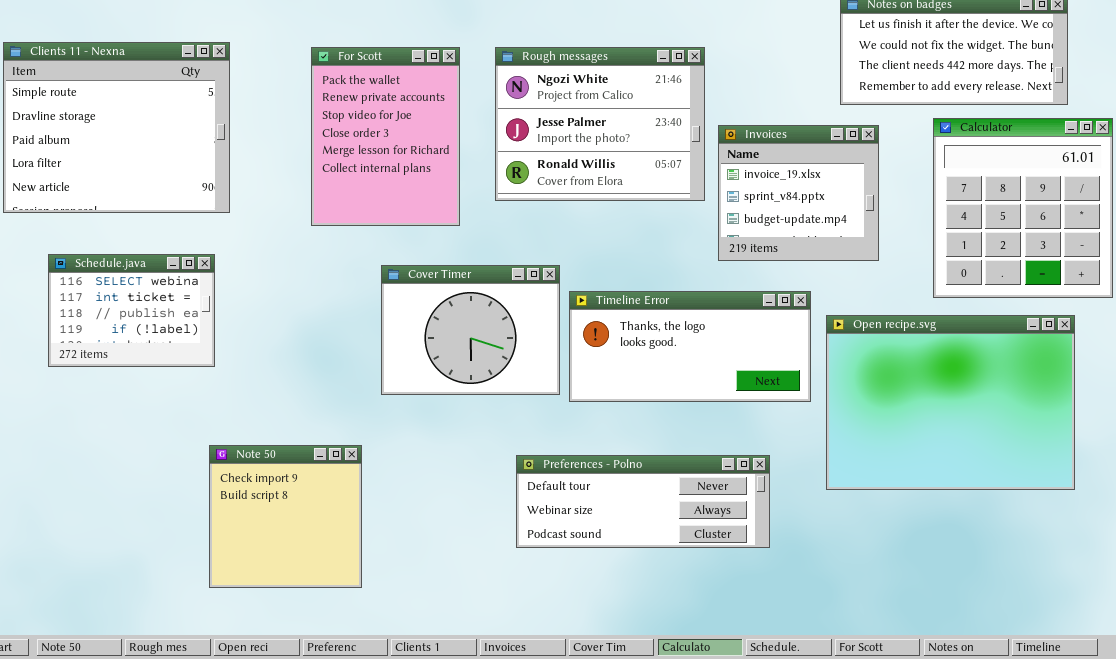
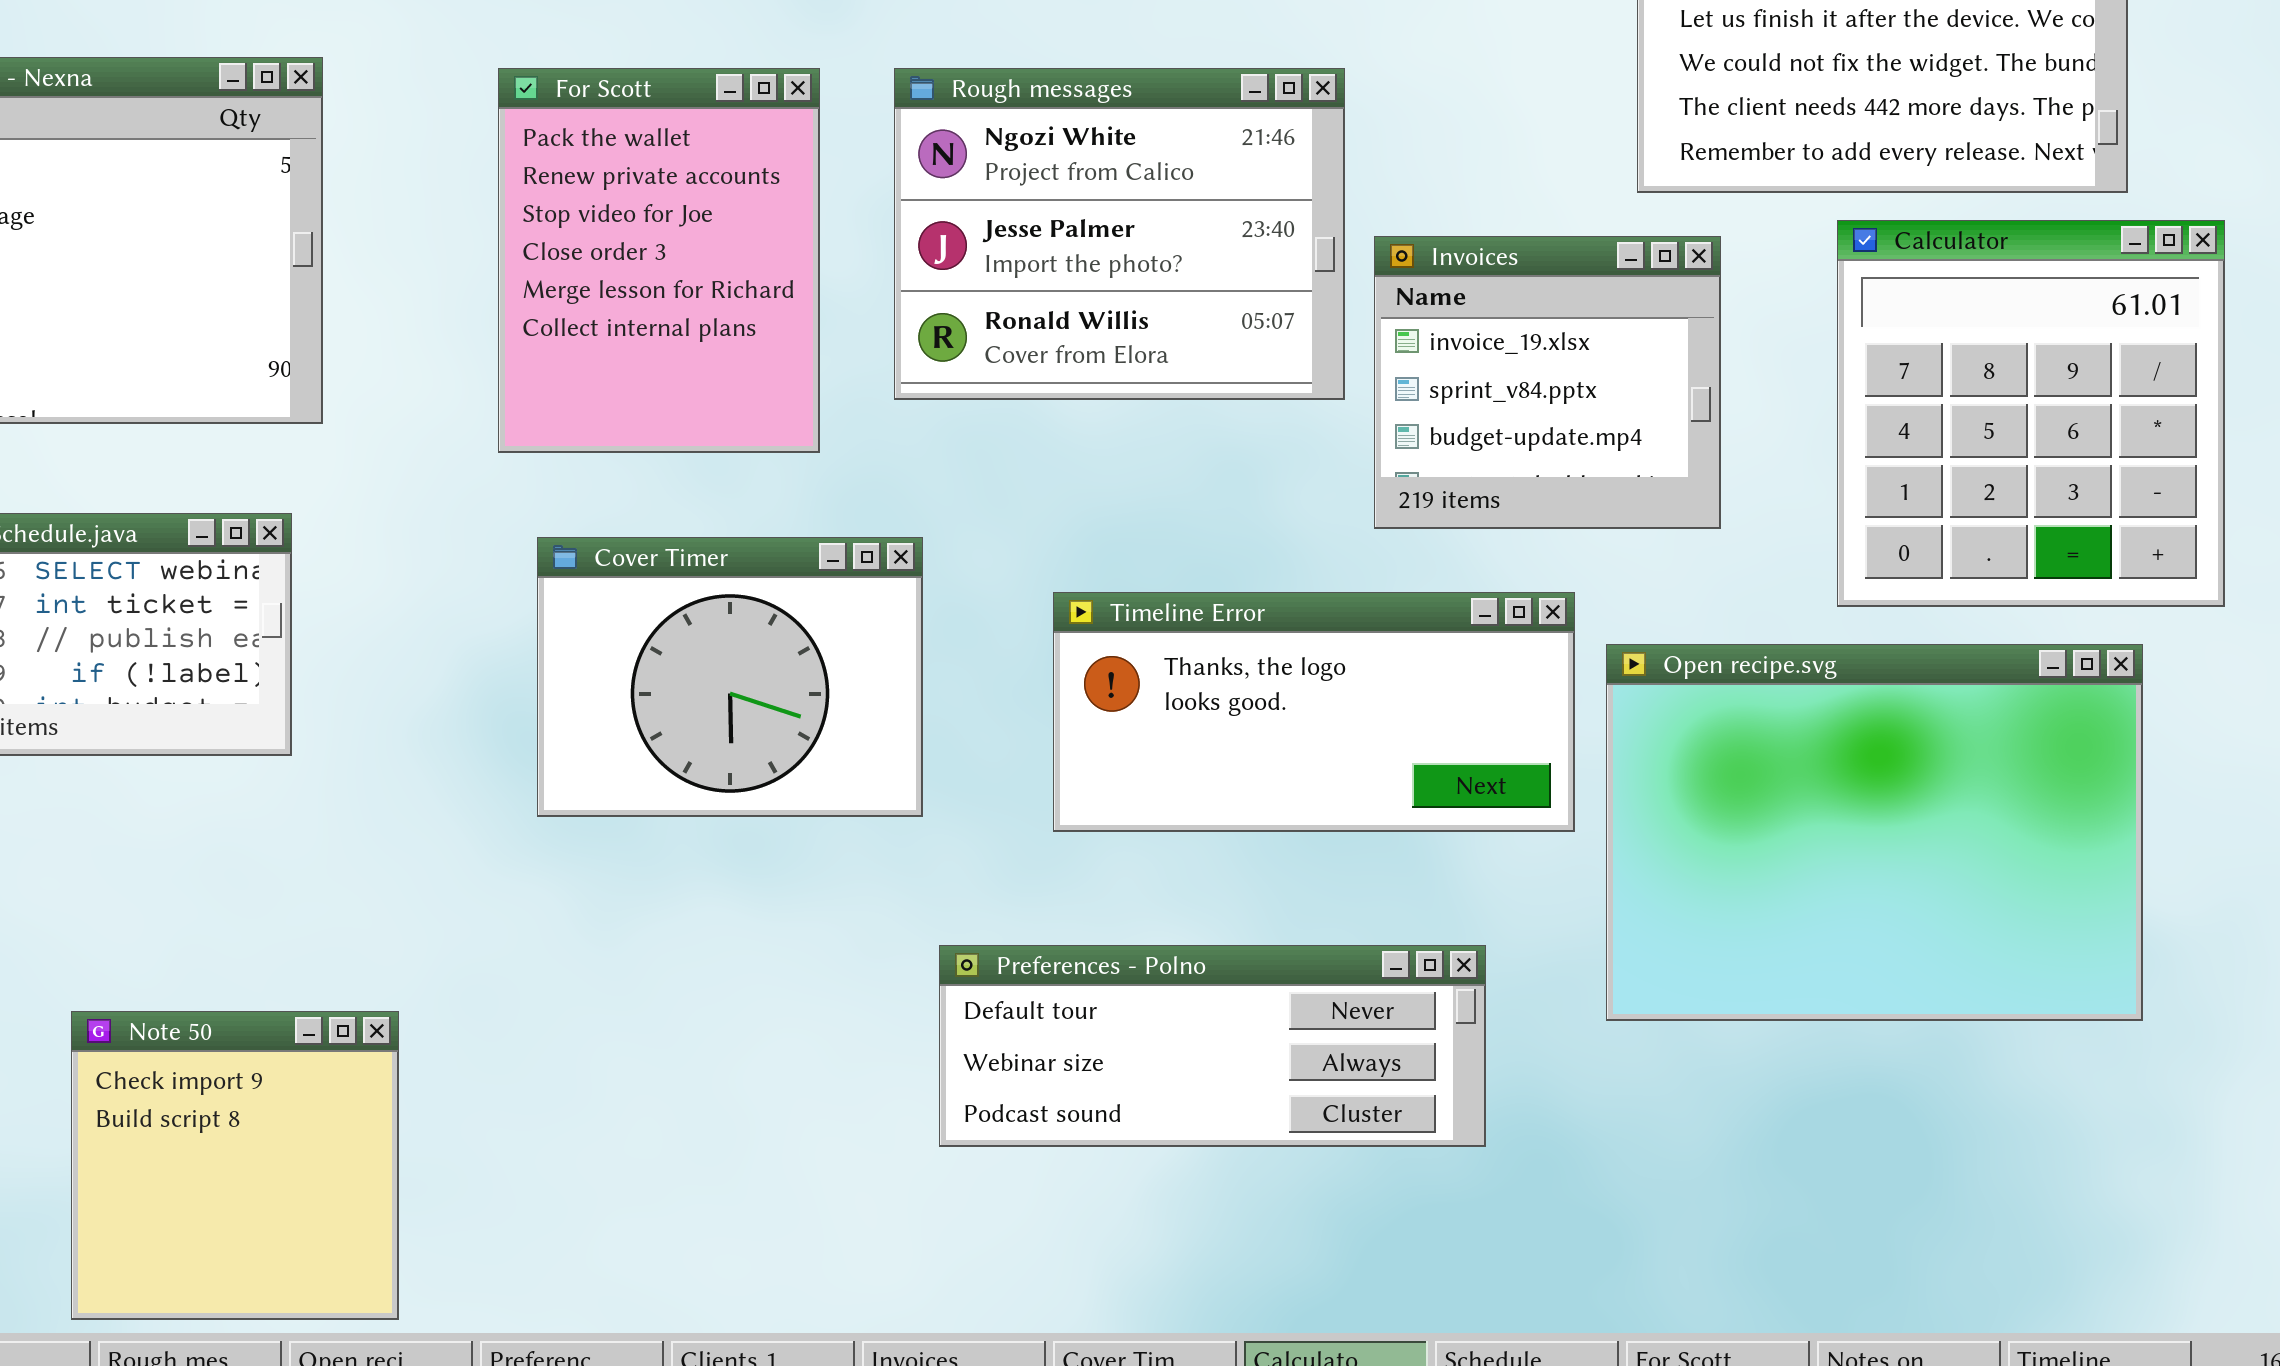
Cover Timer: [381,265,560,395] -> [537,537,923,817], moved
Note 50: [209,445,362,588] -> [71,1011,399,1320], moved

